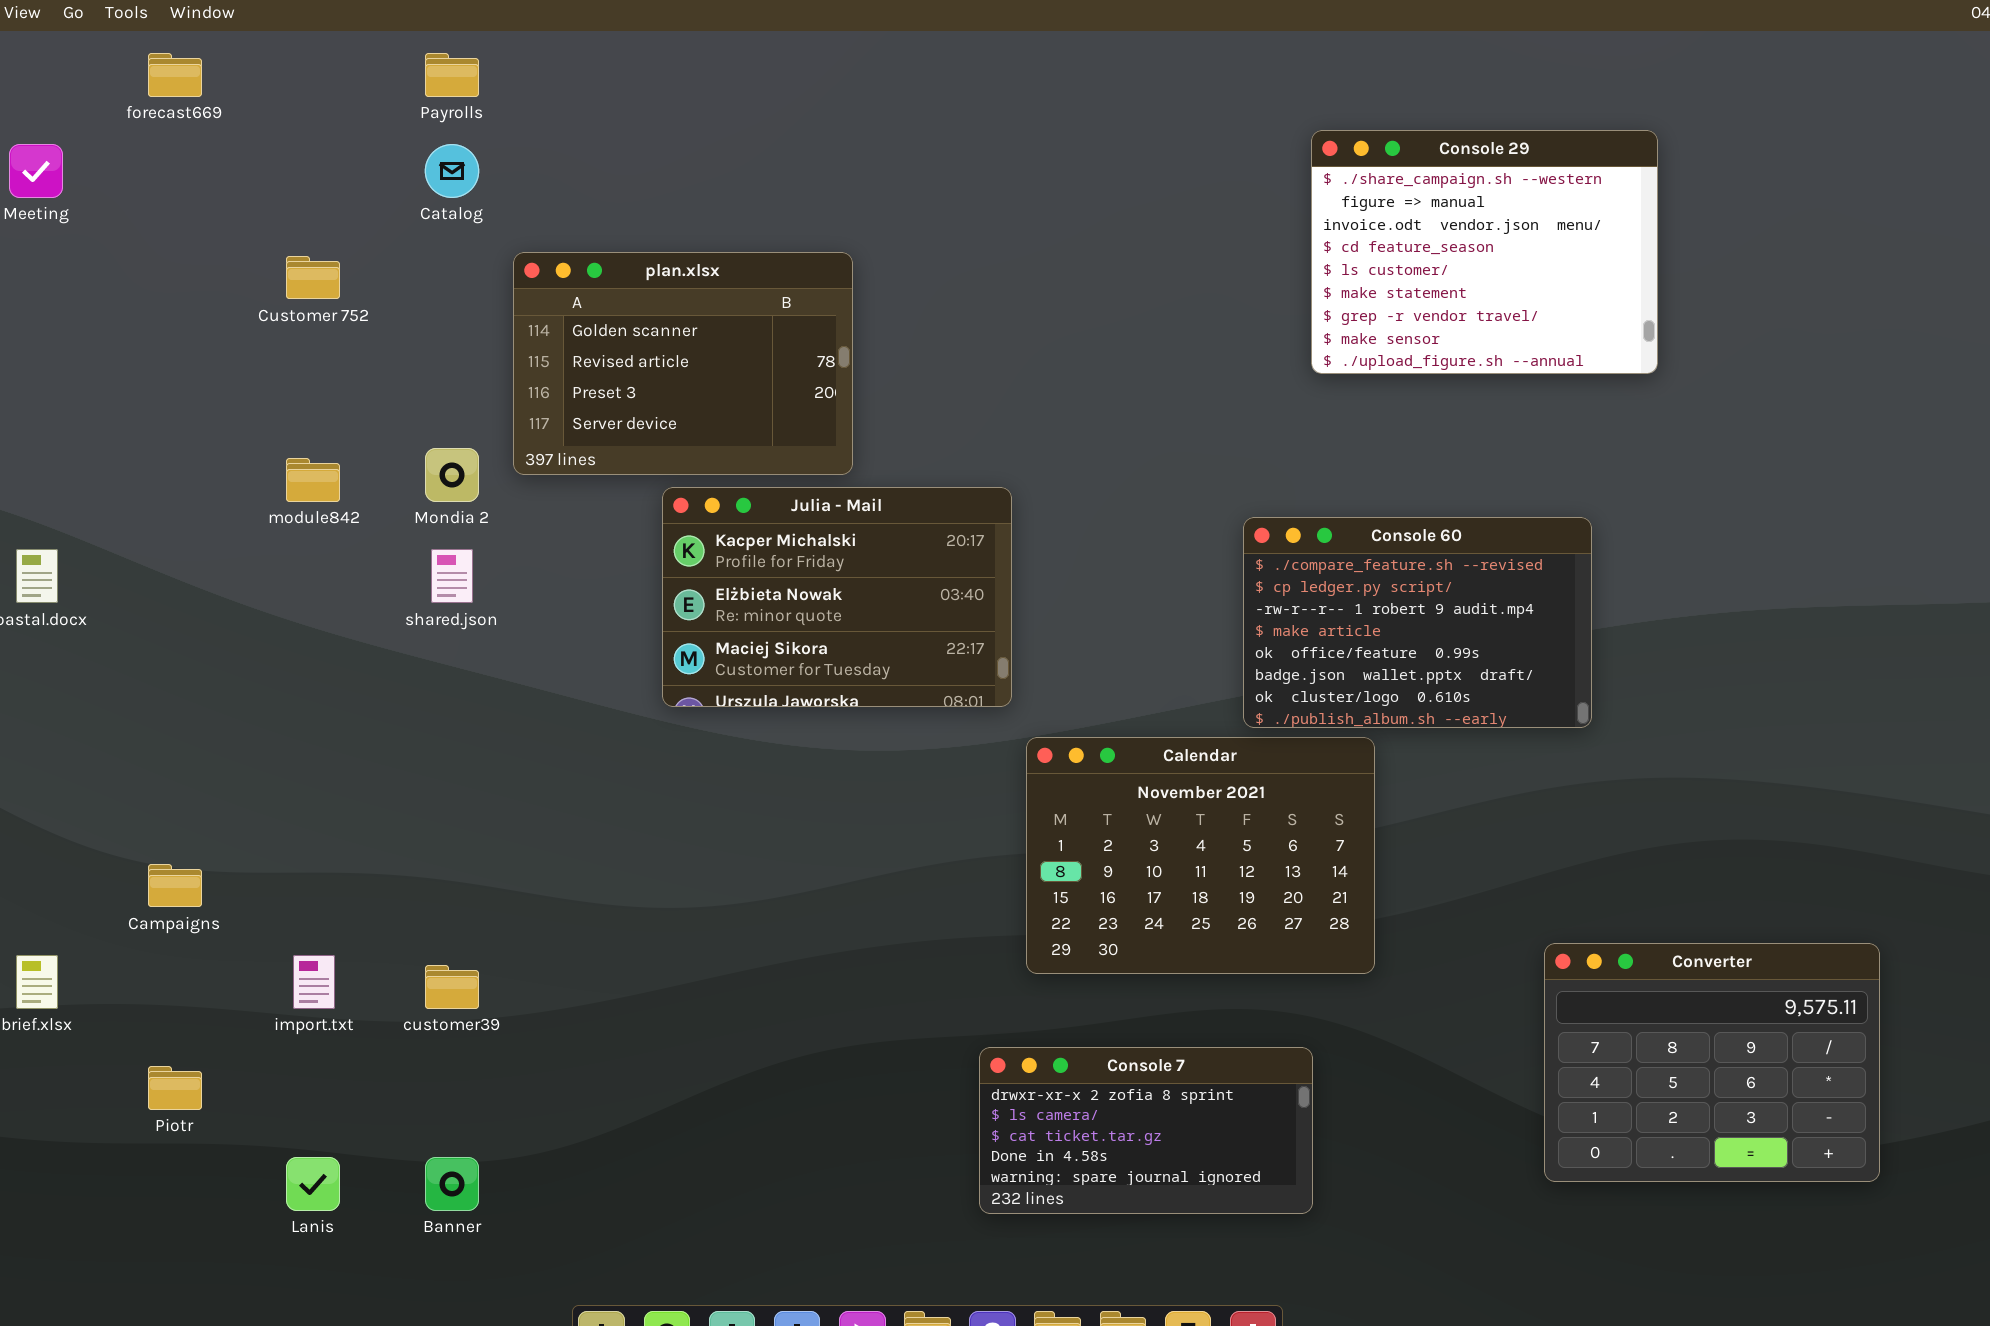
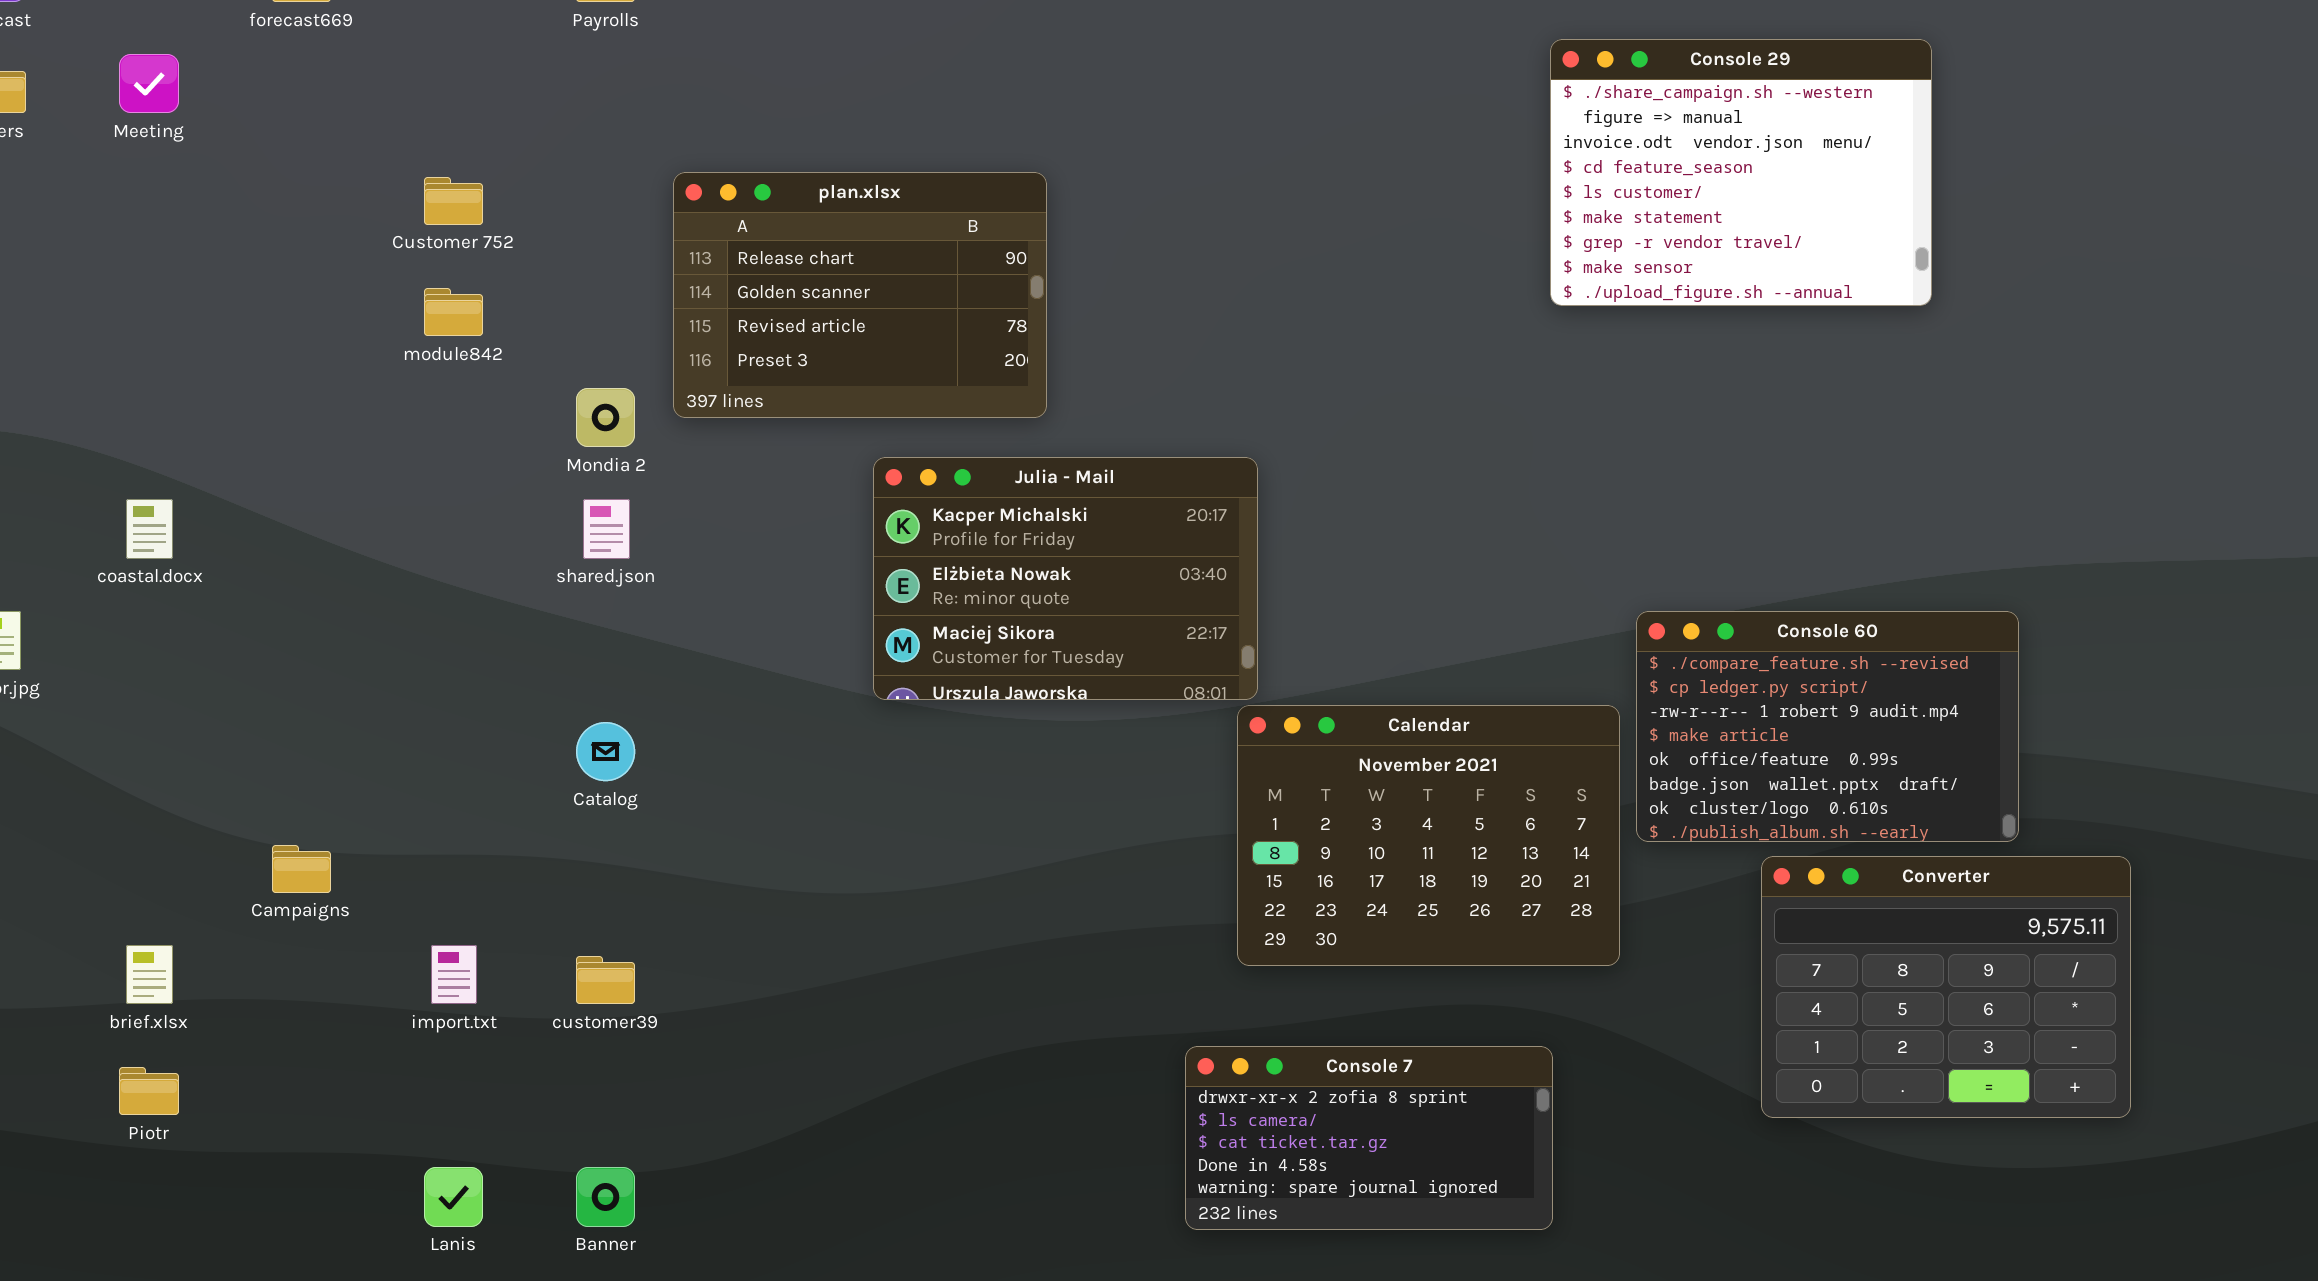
Catalog: [425,144,479,198] -> [576,722,635,781], moved
plan.xlsx: [513,252,853,475] -> [673,172,1047,418], scrolled up 1 row
module842: [286,458,340,502] -> [424,288,483,336], moved
Julia - Mail: [662,487,1012,707] -> [873,457,1258,700], moved
Console 60: [1243,517,1592,728] -> [1636,611,2019,842], moved
Converter: [1544,943,1880,1182] -> [1761,856,2131,1118], moved
Piotr: [148,1066,202,1110] -> [119,1067,179,1115], moved

